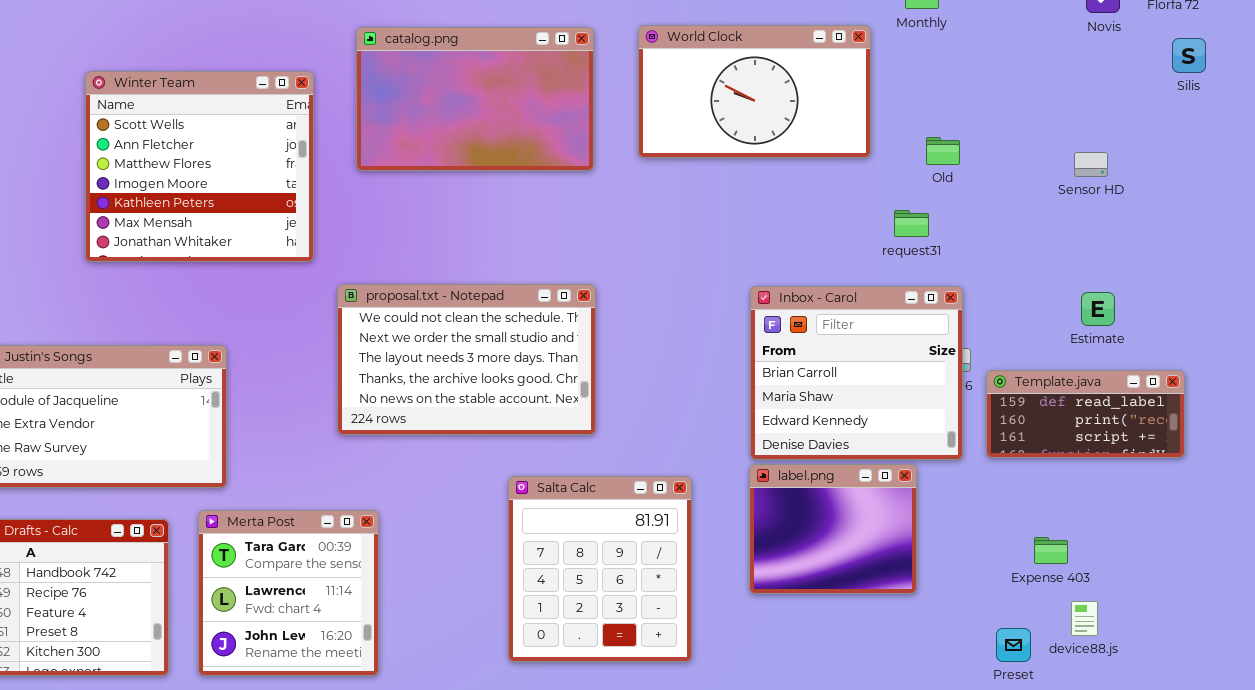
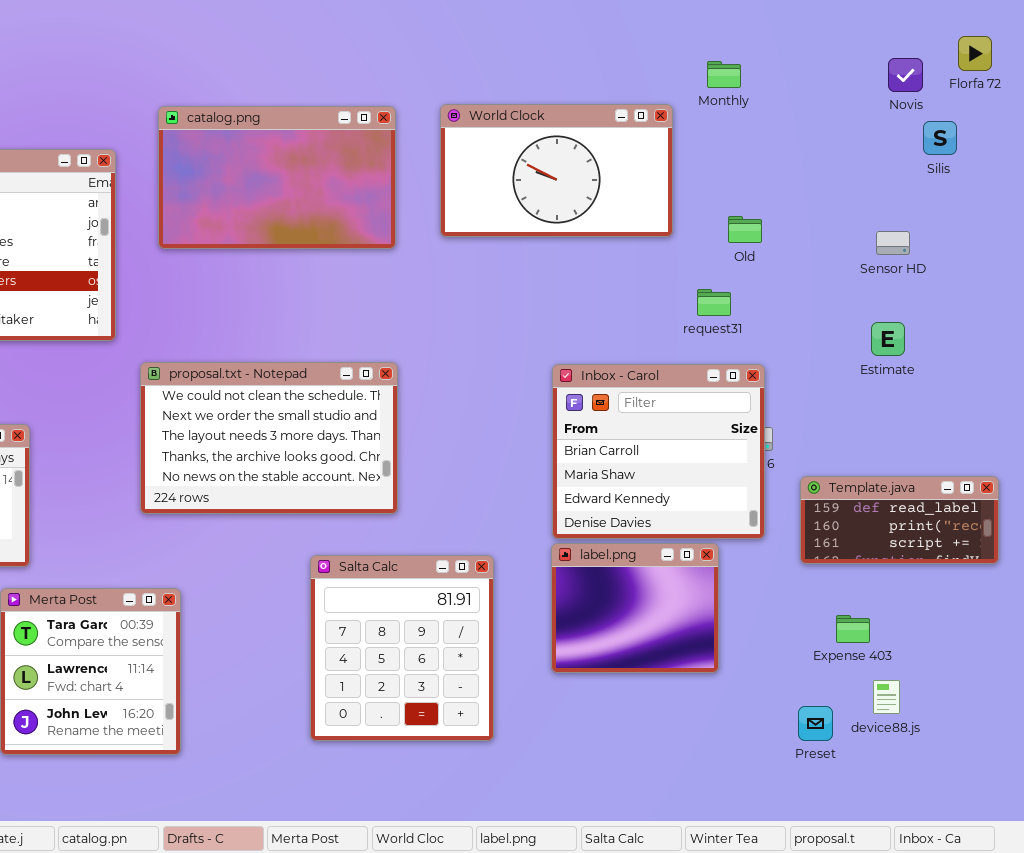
Silis: [1172,38,1206,73] -> [923,121,957,155], moved
Estimate: [1081,292,1115,326] -> [871,322,905,356], moved
Template.java: [986,370,1185,458] -> [800,476,999,564], moved

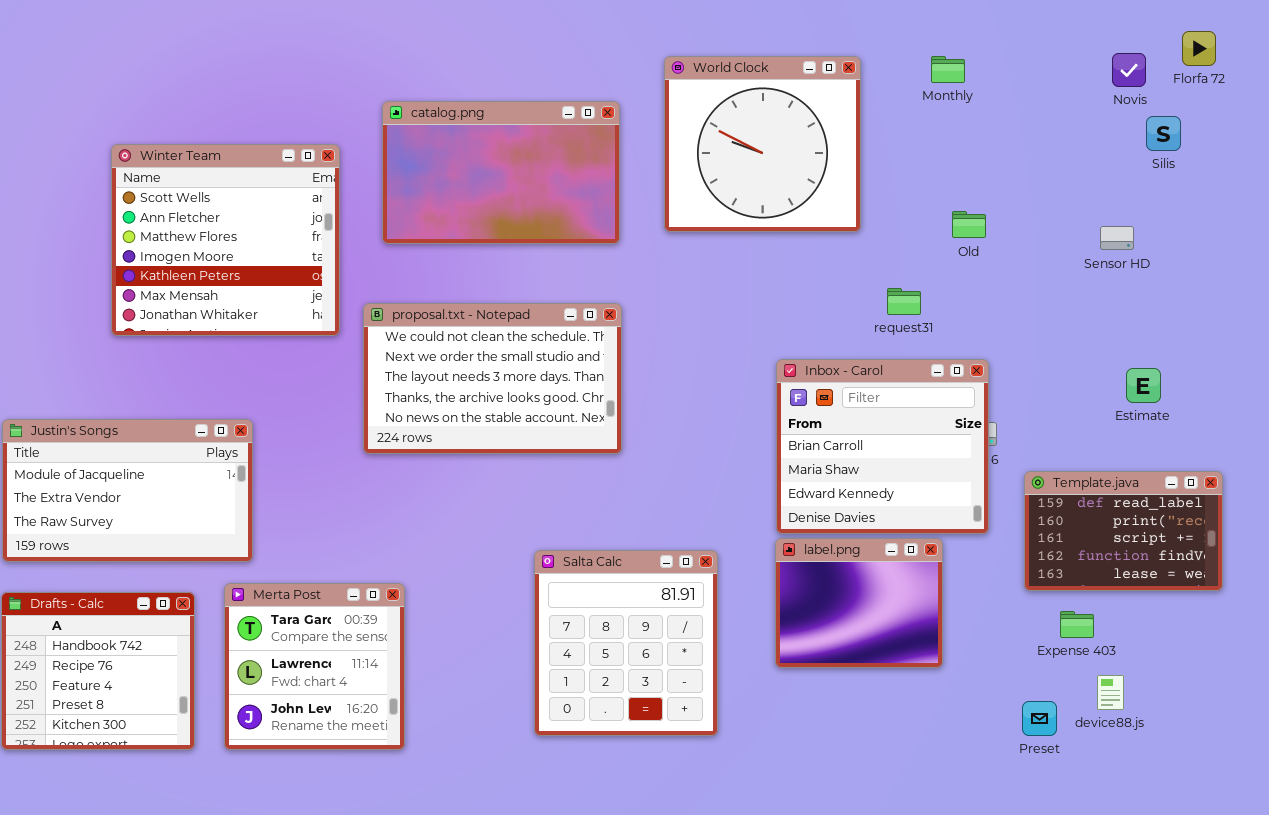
World Clock: [440,104,673,237] -> [664,56,861,232], resized
request31: [697,289,731,316] -> [887,288,921,315], moved
Estimate: [871,322,905,356] -> [1126,368,1161,403], moved
proposal.txt - Notepad: [140,362,398,514] -> [363,303,622,454], moved
Template.java: [800,476,999,564] -> [1024,471,1223,591], resized

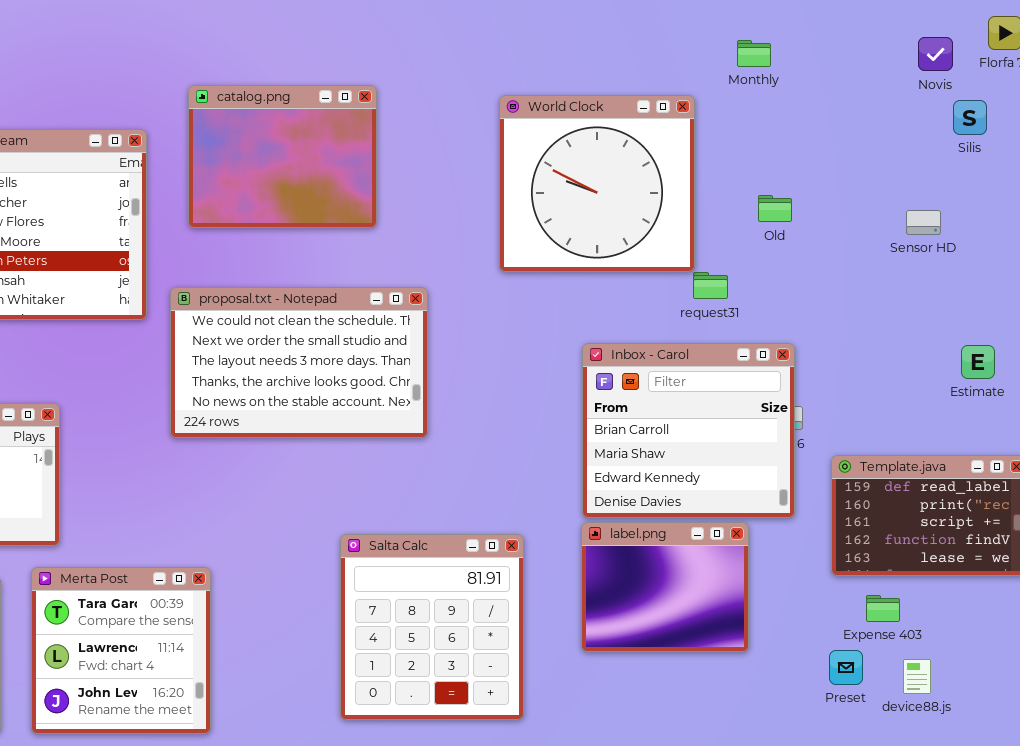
World Clock: [664,56,861,232] -> [499,95,695,272], moved
catalog.png: [382,101,620,244] -> [188,85,377,228], resized
Estimate: [1126,368,1161,403] -> [961,345,995,379], moved
Preset: [1022,701,1057,736] -> [829,650,863,685], moved

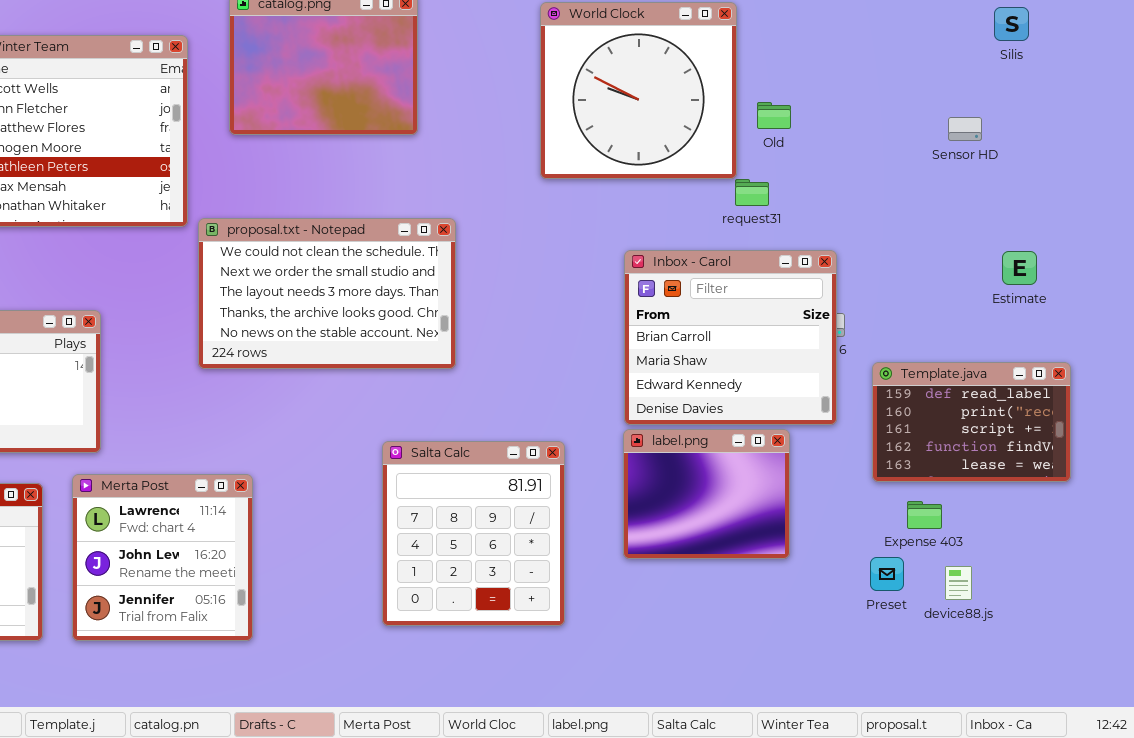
Old: [758,195,792,222] -> [757,102,791,129], moved
proposal.txt - Notepad: [170,287,428,438] -> [198,218,456,369], moved
Merta Post: [31,567,211,734] -> [72,474,253,641], scrolled down 1 row

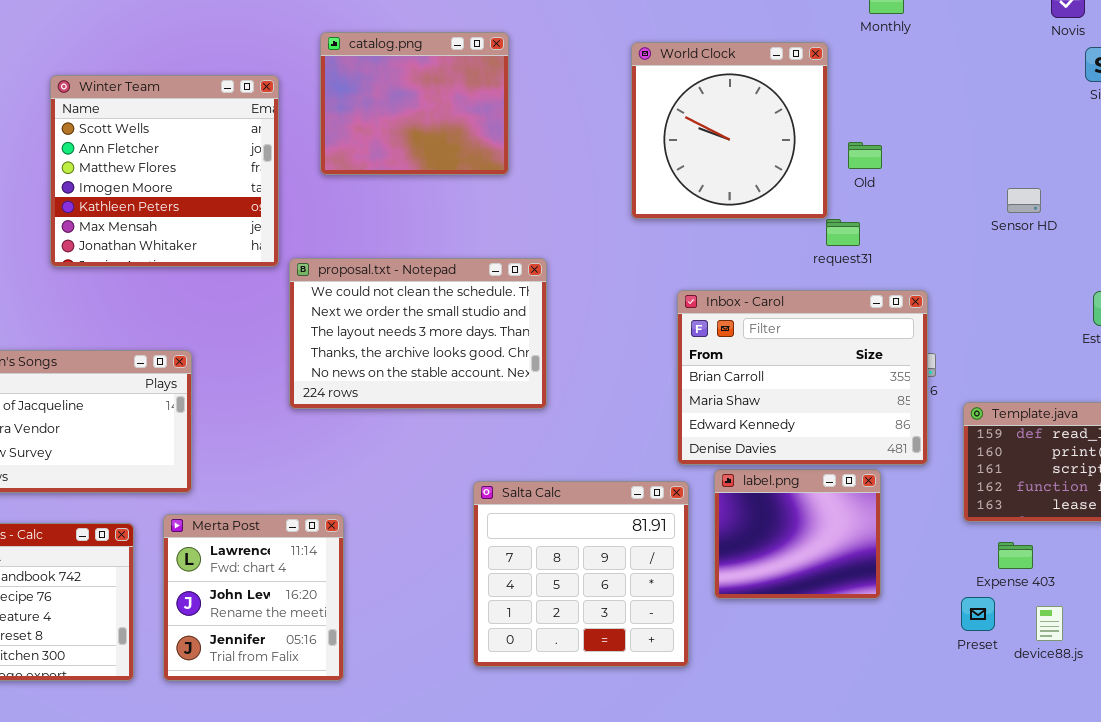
Sensor HD: [948,117,982,141] -> [1007,188,1041,213], moved
Inbox - Carol: [624,250,837,425] -> [677,290,928,465], resized
Salta Calc: [382,441,565,626] -> [473,481,689,667], resized

